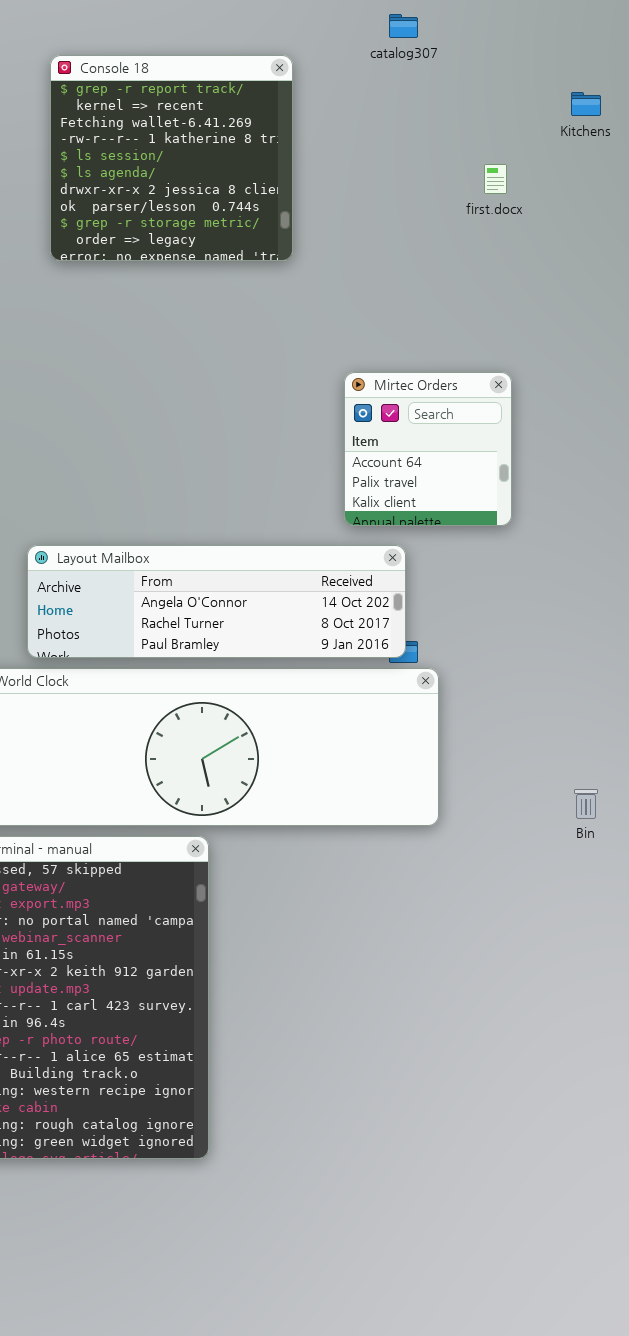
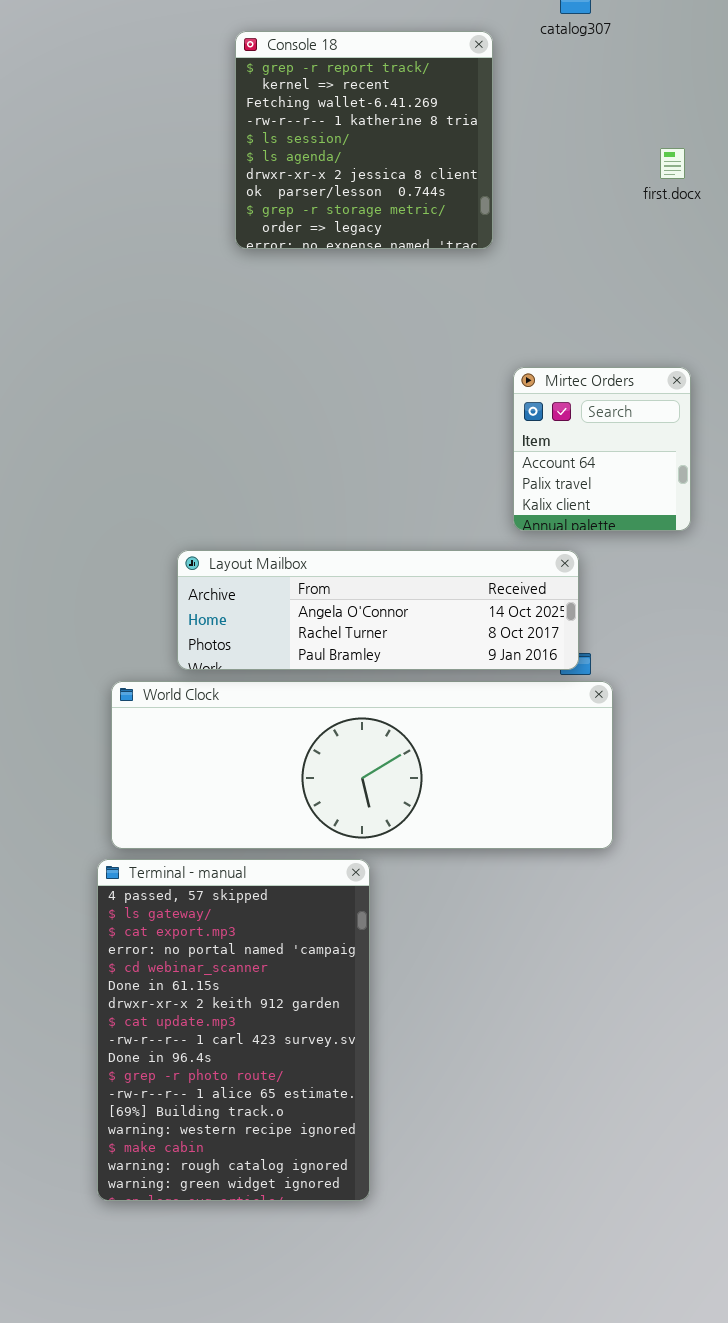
Console 18: [50,55,293,261] -> [235,31,493,249], moved

